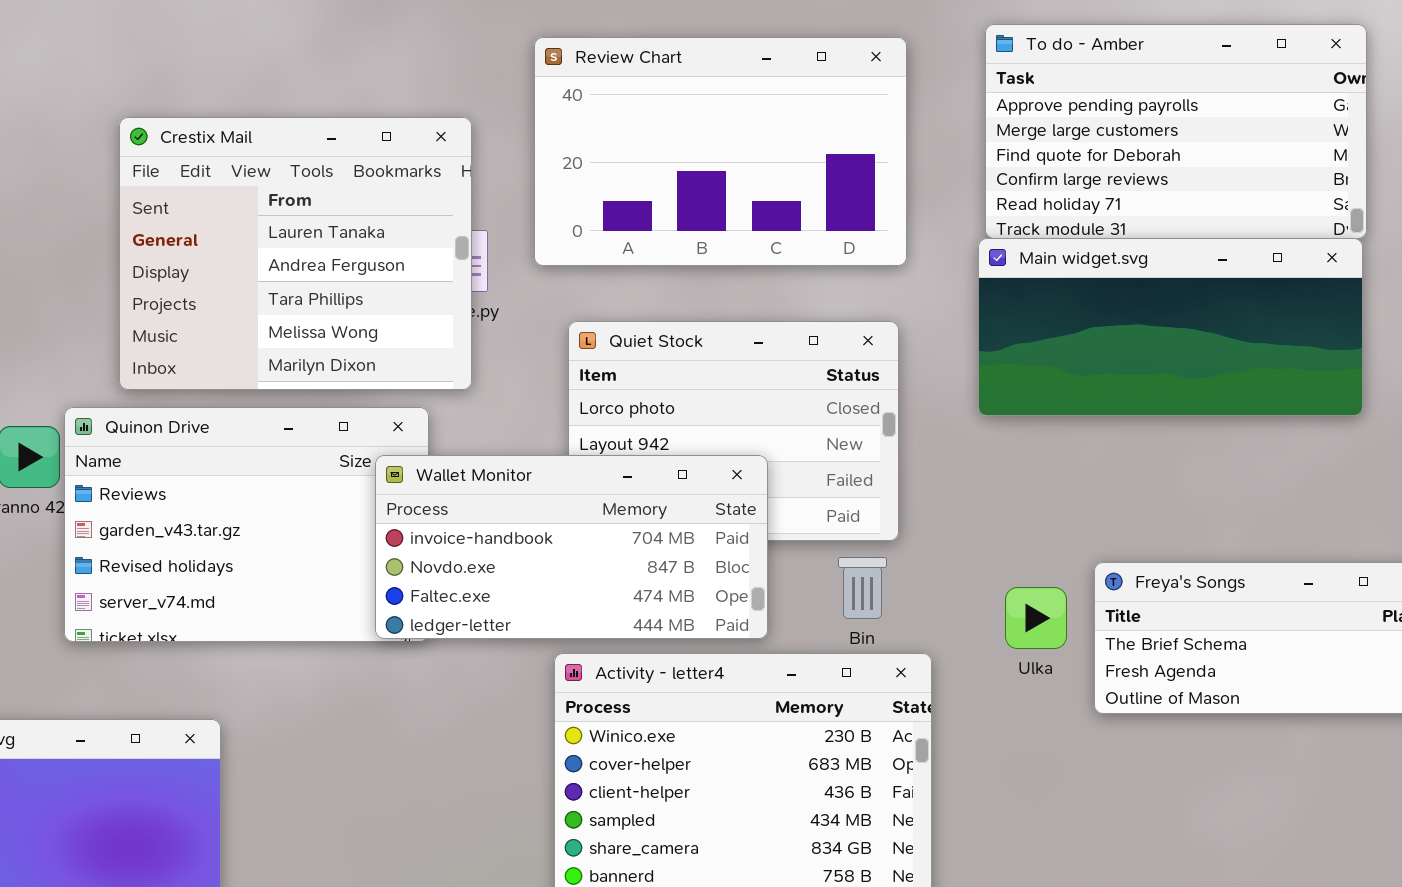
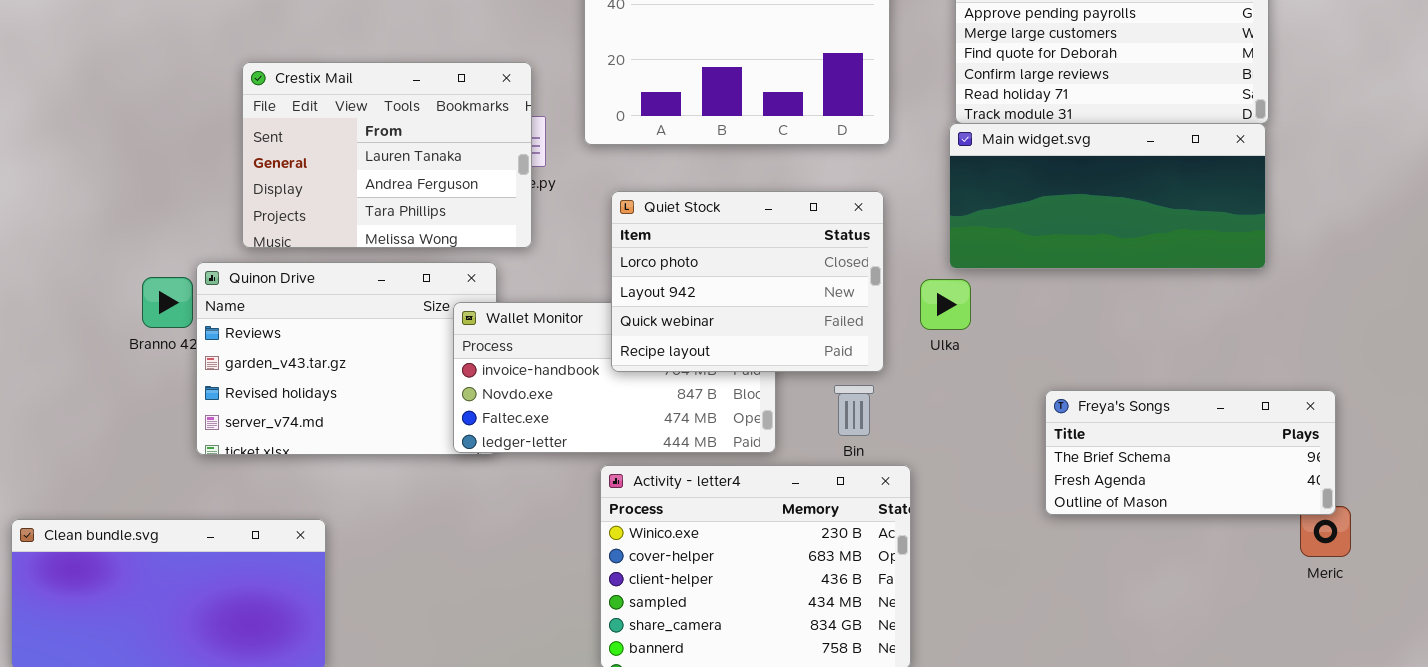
Crestix Mail: [119,117,472,390] -> [242,62,532,248], resized
Quiet Stock: [568,321,899,541] -> [611,191,884,372], raised
Ulka: [1005,587,1067,649] -> [920,279,971,330], moved

